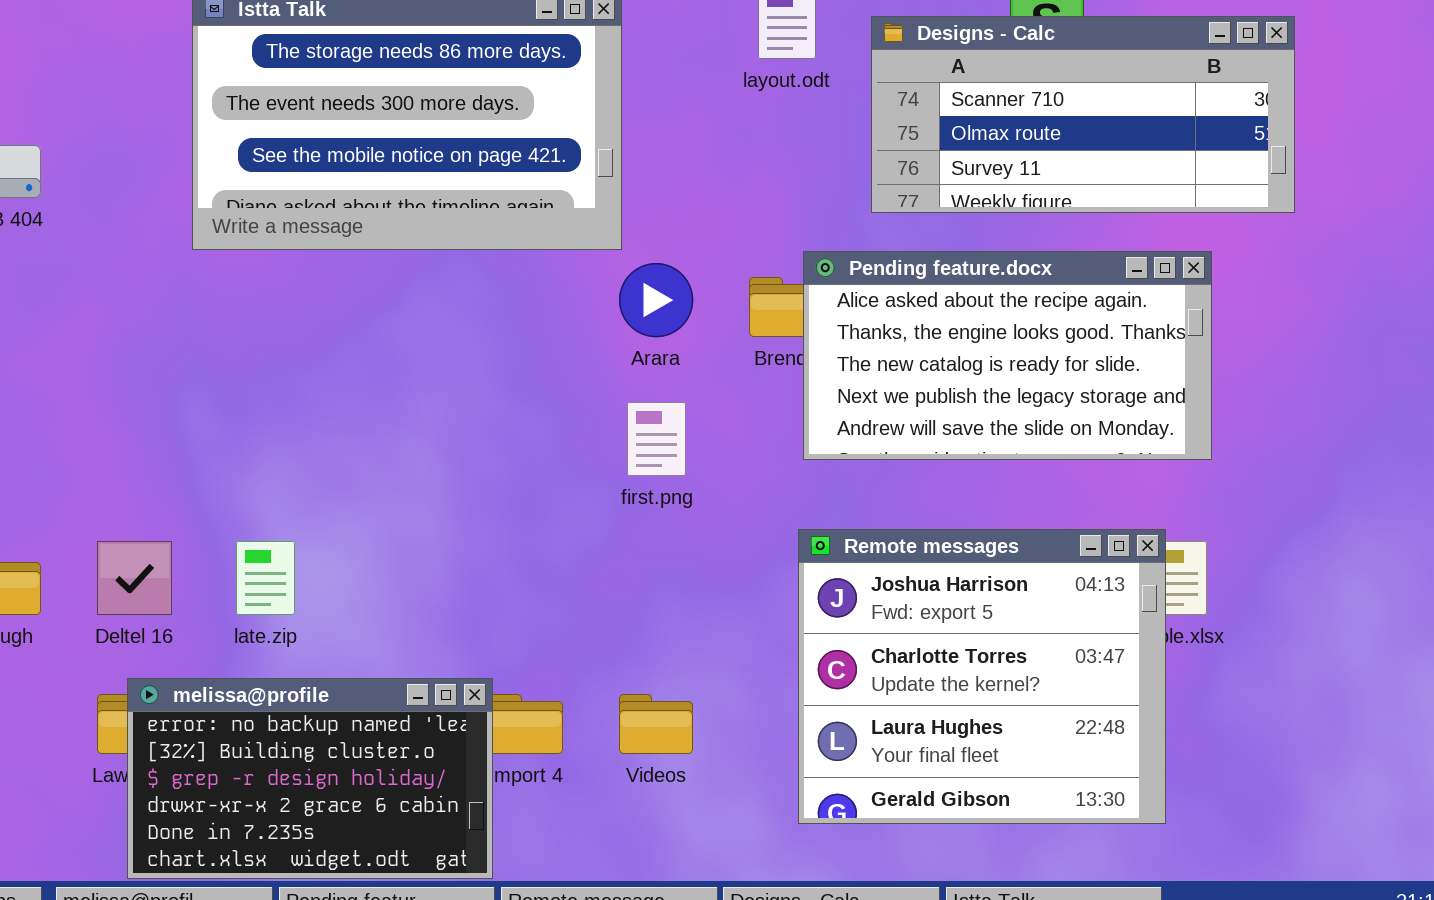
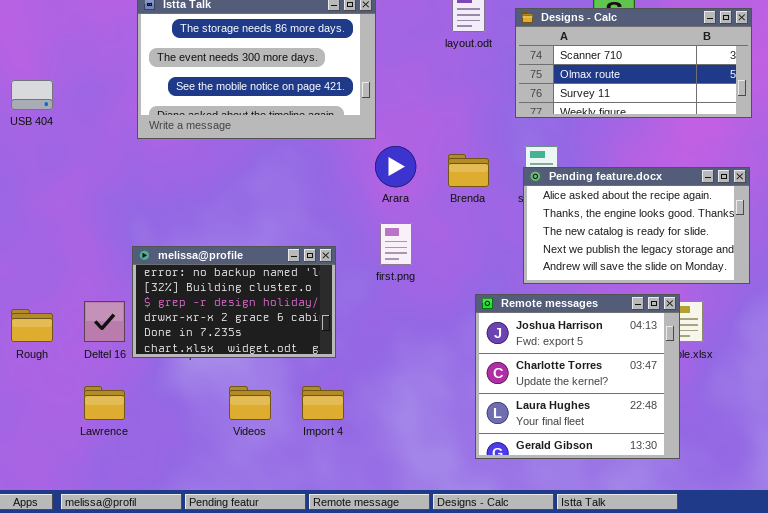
Pending feature.docx: [803,251,1212,460] -> [523,167,750,284], moved
melissa@profile: [127,678,493,879] -> [132,246,336,358], moved
Videos: [619,694,693,754] -> [229,386,271,420], moved

